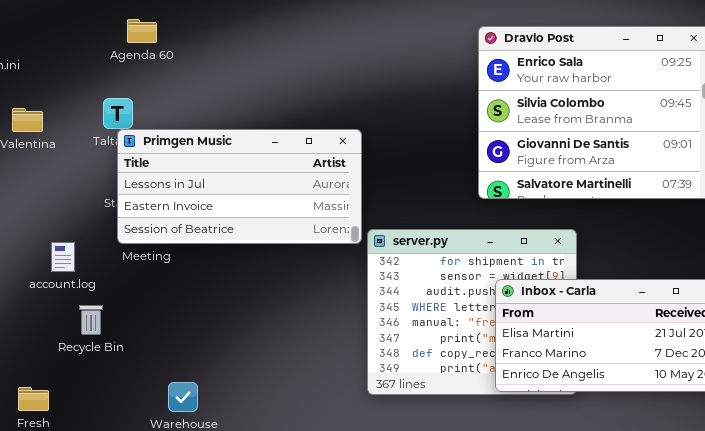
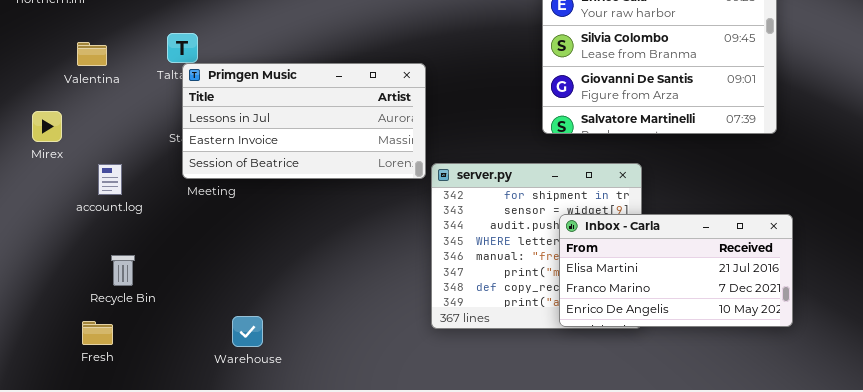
account.log: [51,242,75,272] -> [98,164,122,195], moved
Recycle Bin: [79,305,103,335] -> [111,255,135,286], moved

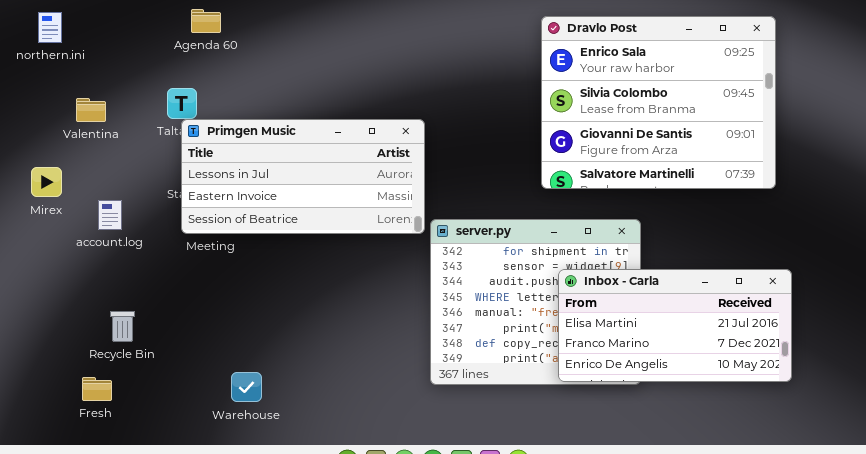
account.log: [98,164,122,195] -> [98,200,122,230], moved

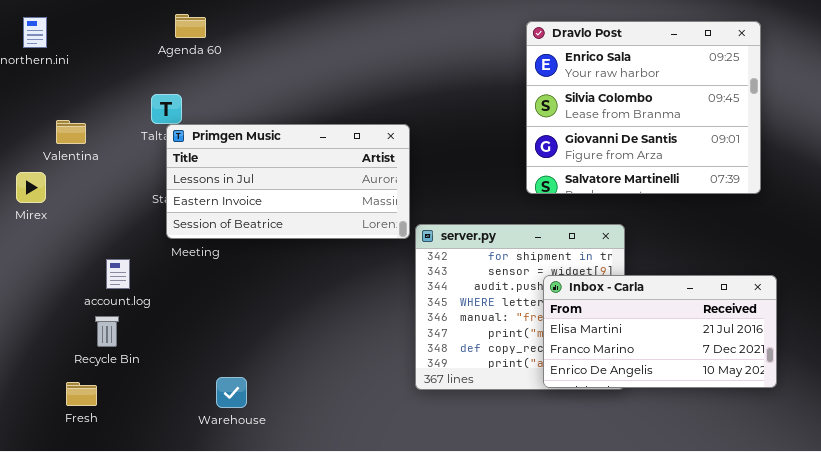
Valentina: [76,98,106,122] -> [56,120,86,144], moved
account.log: [98,200,122,230] -> [106,259,130,289], moved

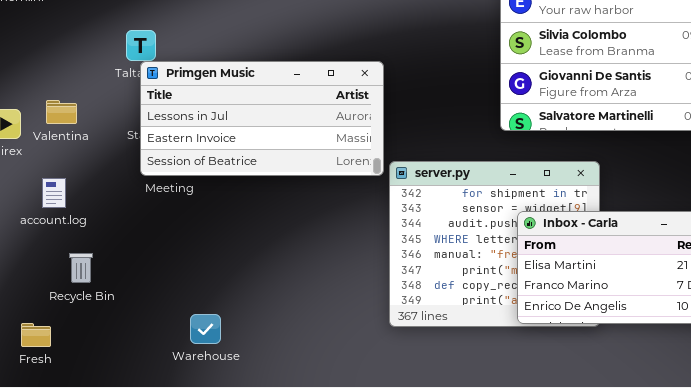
Valentina: [56,120,86,144] -> [46,100,77,124], moved
account.log: [106,259,130,289] -> [42,178,66,208], moved
Fresh: [66,382,97,406] -> [21,323,51,347], moved

